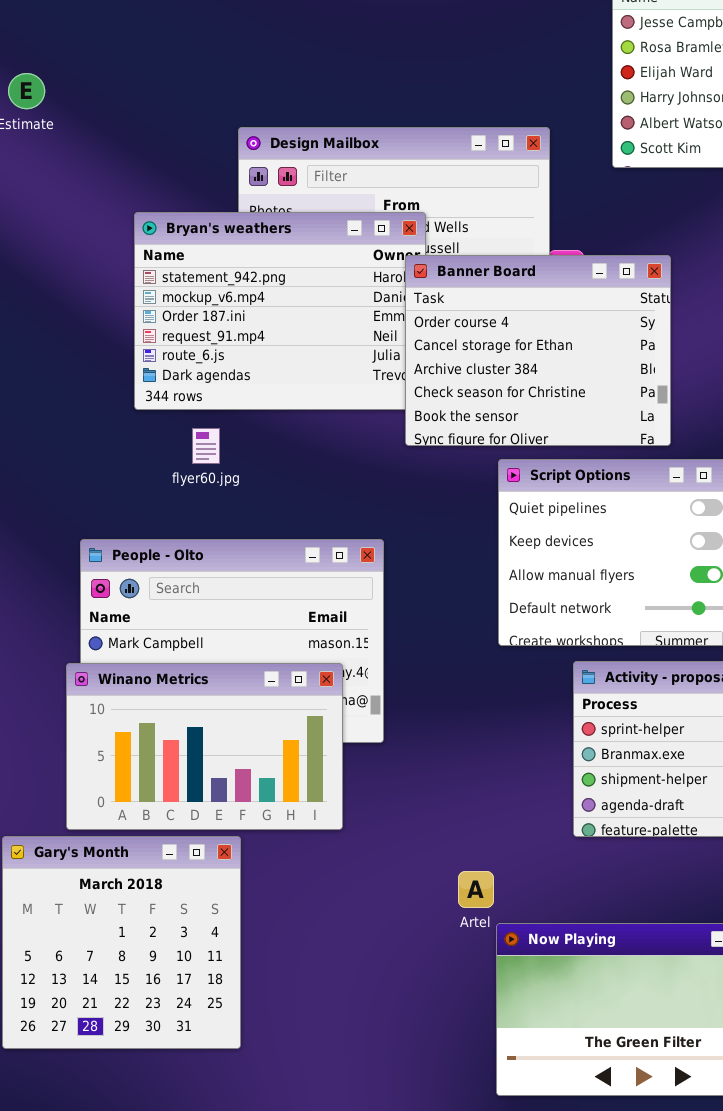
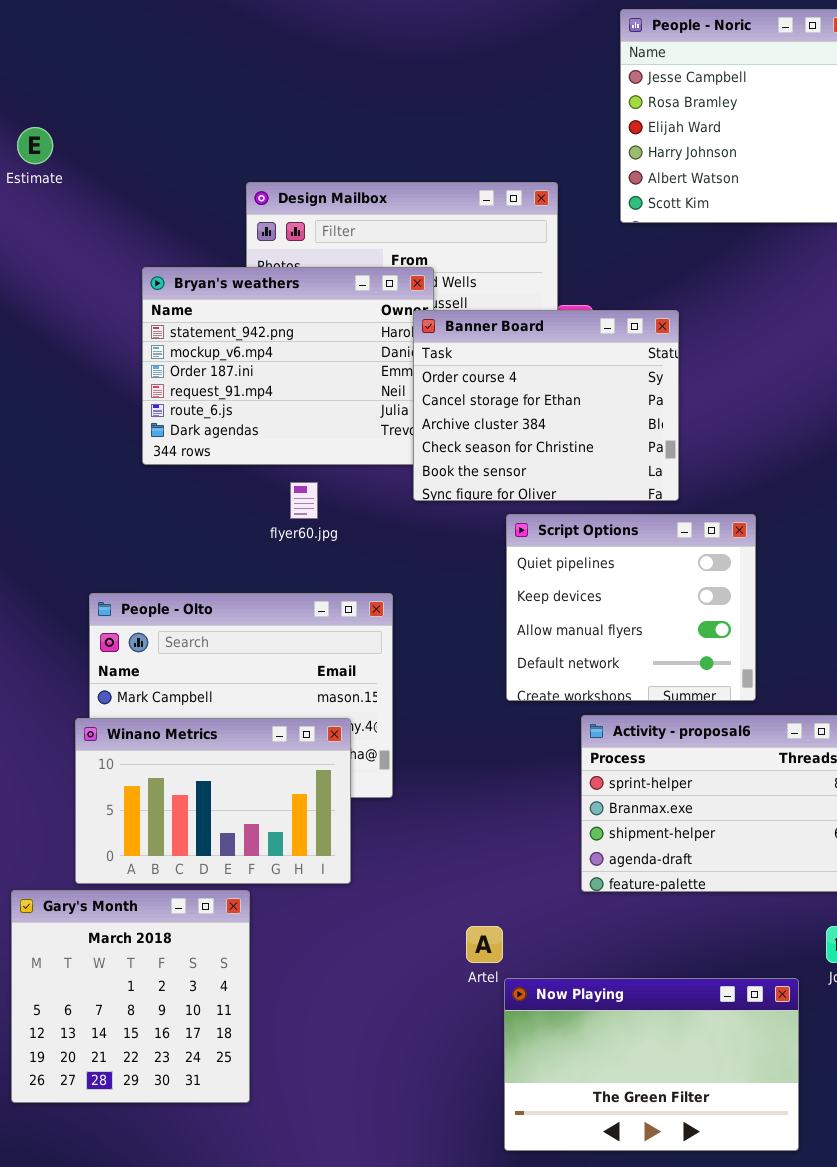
flyer60.jpg: [192,428,220,464] -> [290,482,318,519], moved

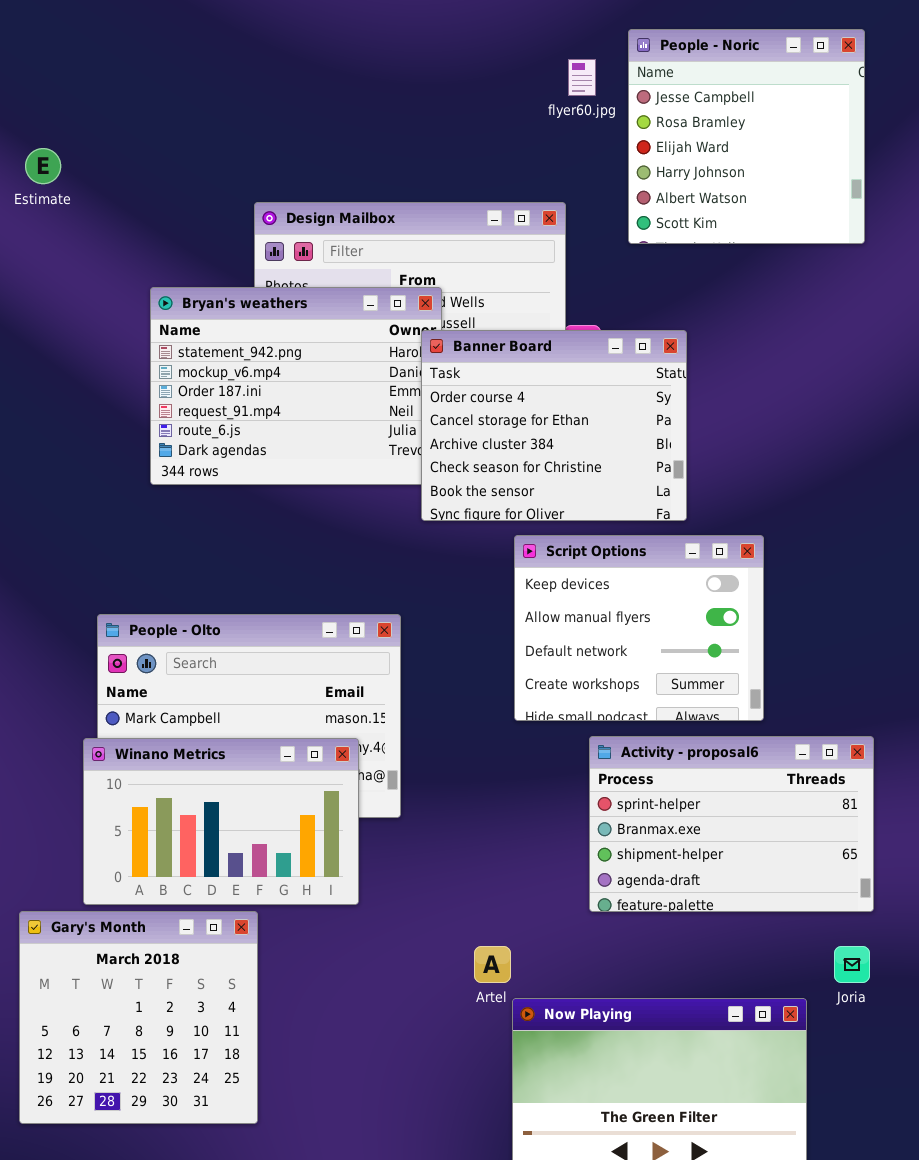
flyer60.jpg: [290,482,318,519] -> [568,59,596,96], moved
Script Options: [506,514,756,701] -> [514,535,764,721], scrolled down 1 row

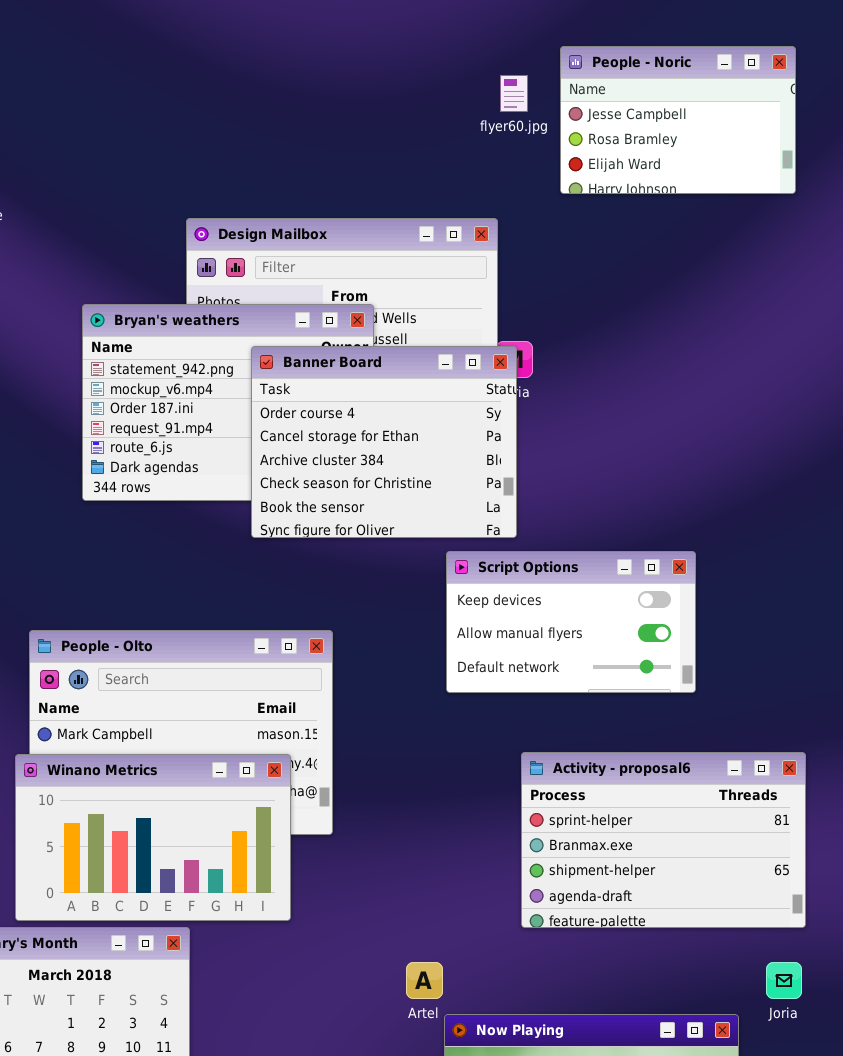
People - Noric: [628,29,865,244] -> [560,46,796,194], resized
Banner Board: [421,330,687,521] -> [251,346,517,538], moved
Script Options: [514,535,764,721] -> [446,551,696,693], resized

